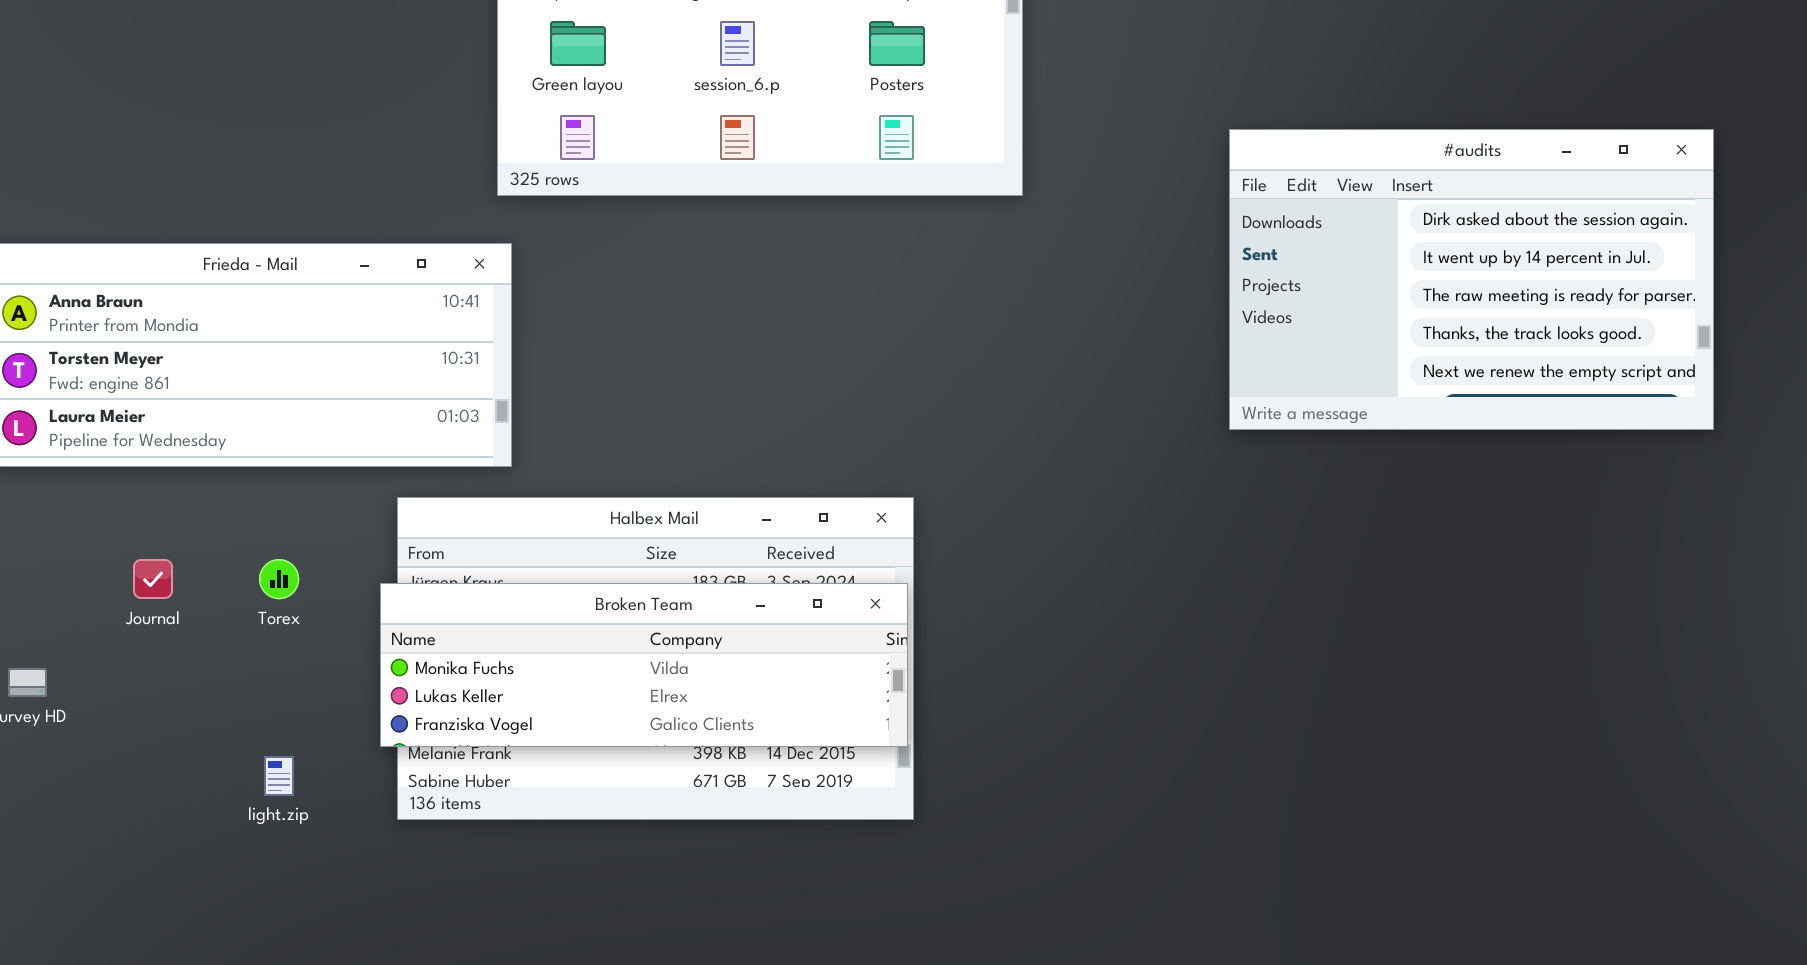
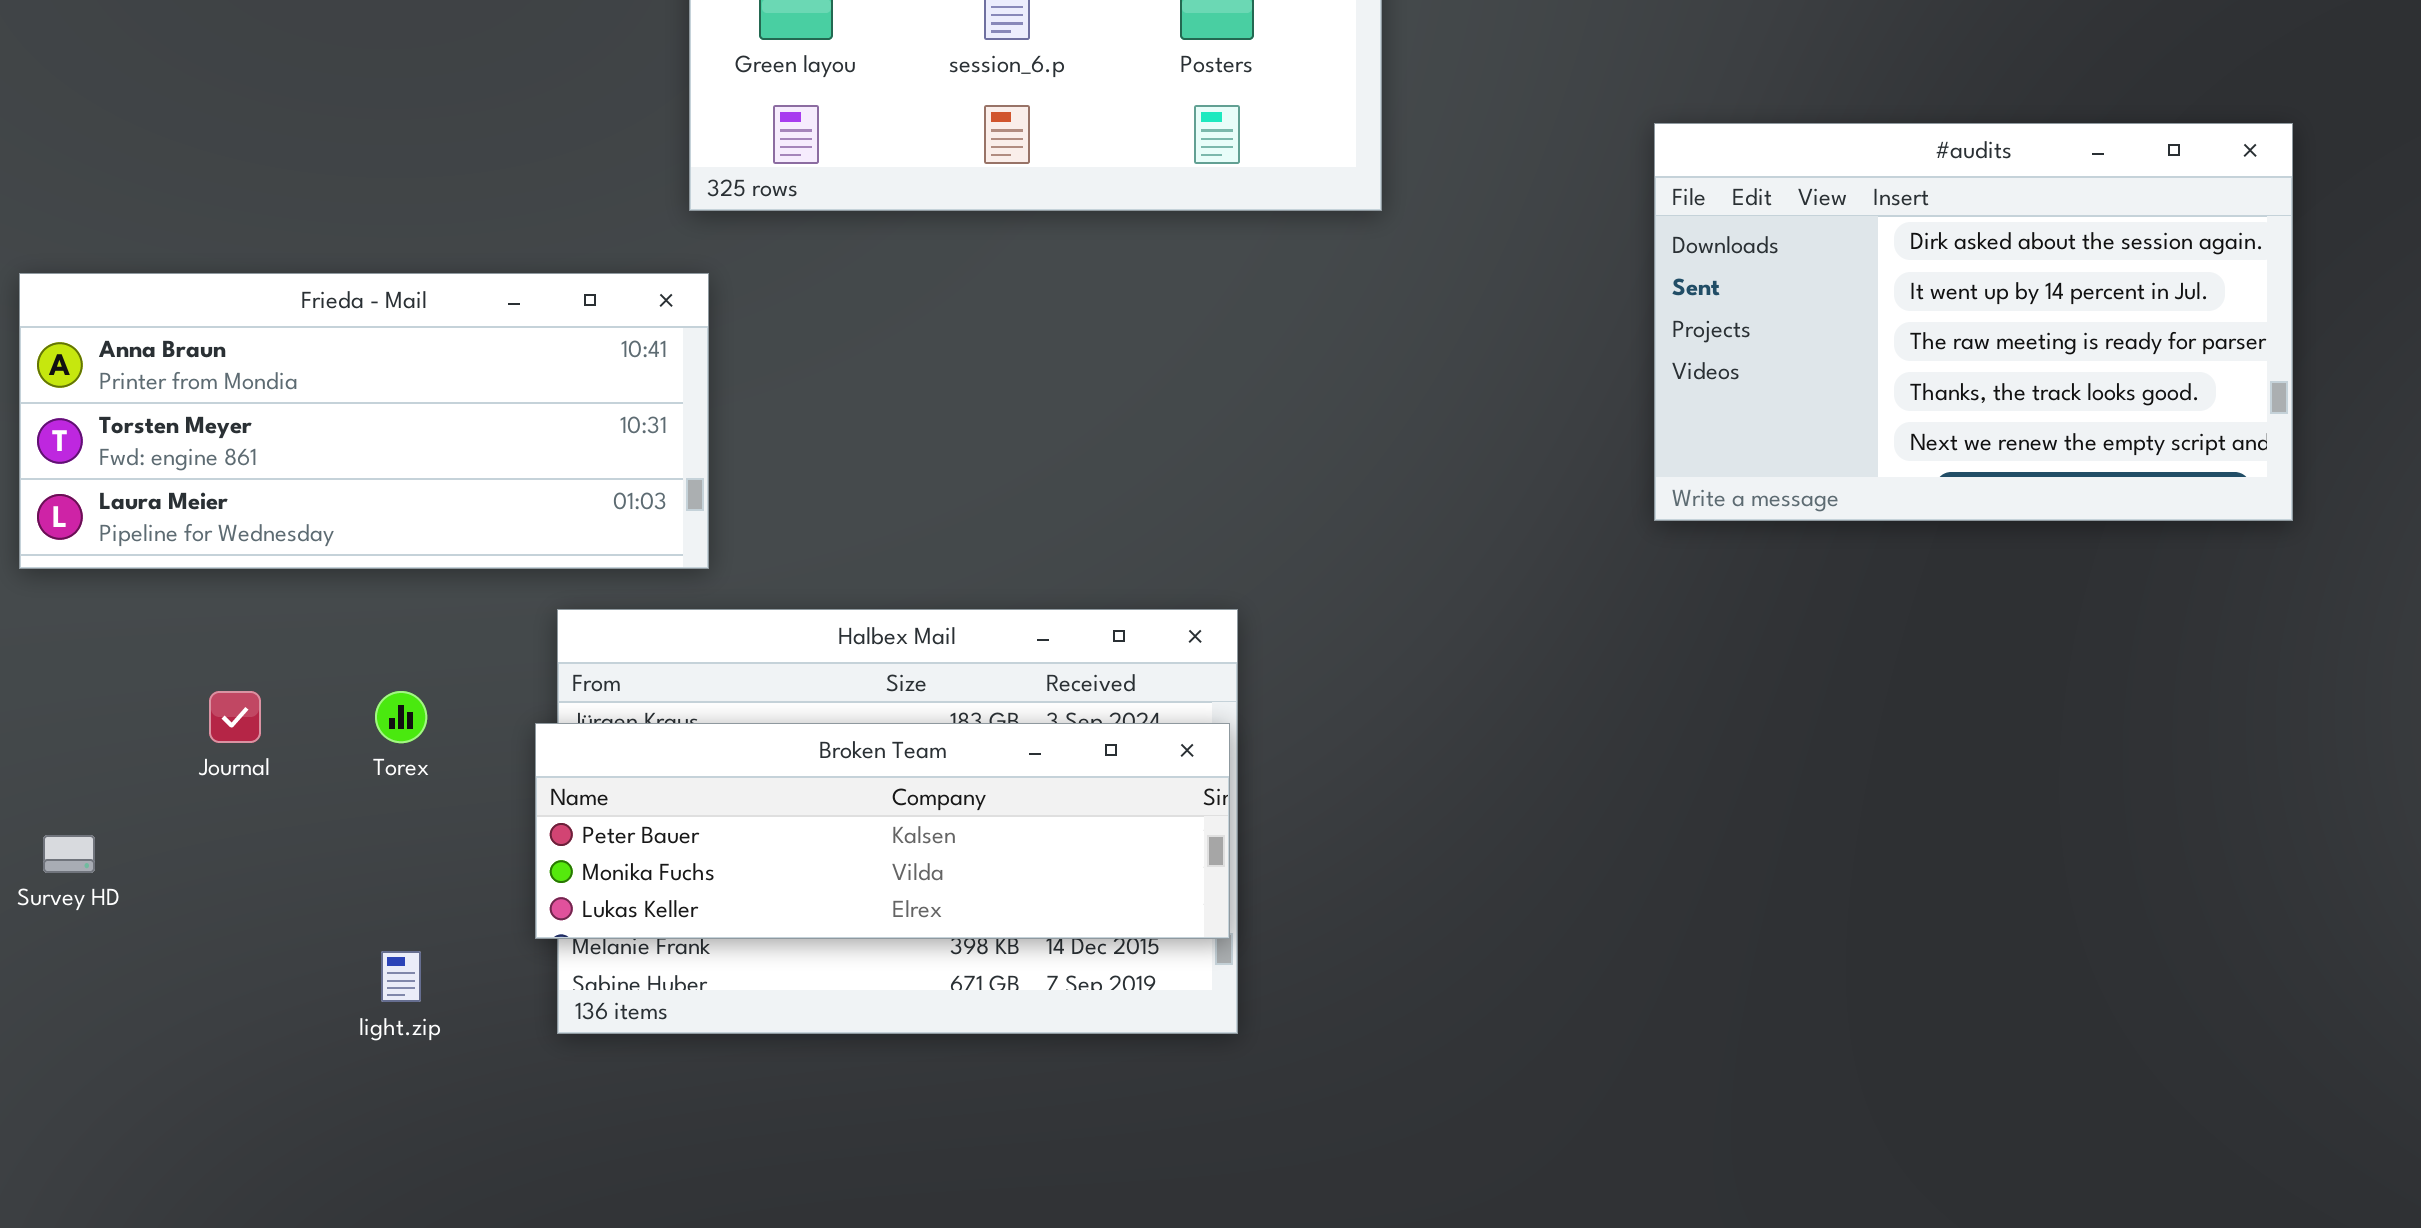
Broken Team: [380,583,908,747] -> [535,723,1230,939], scrolled up 1 row

